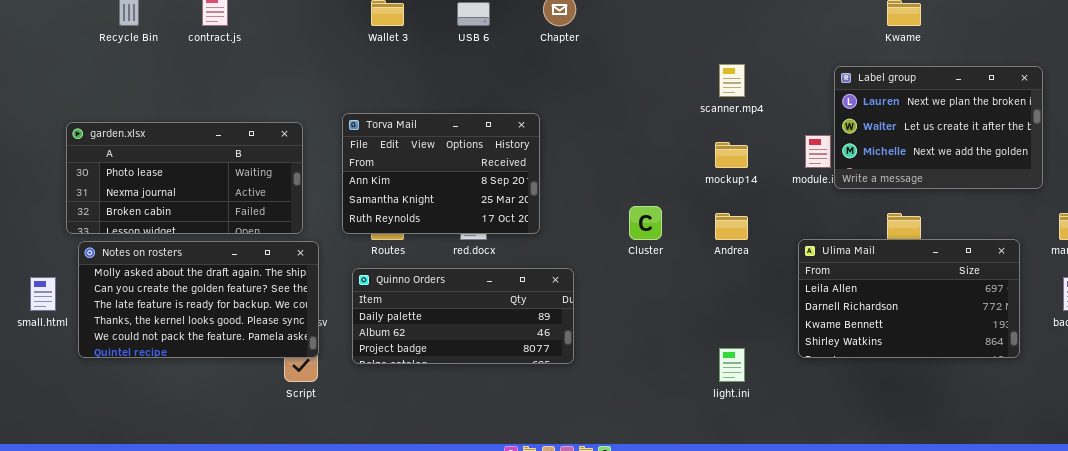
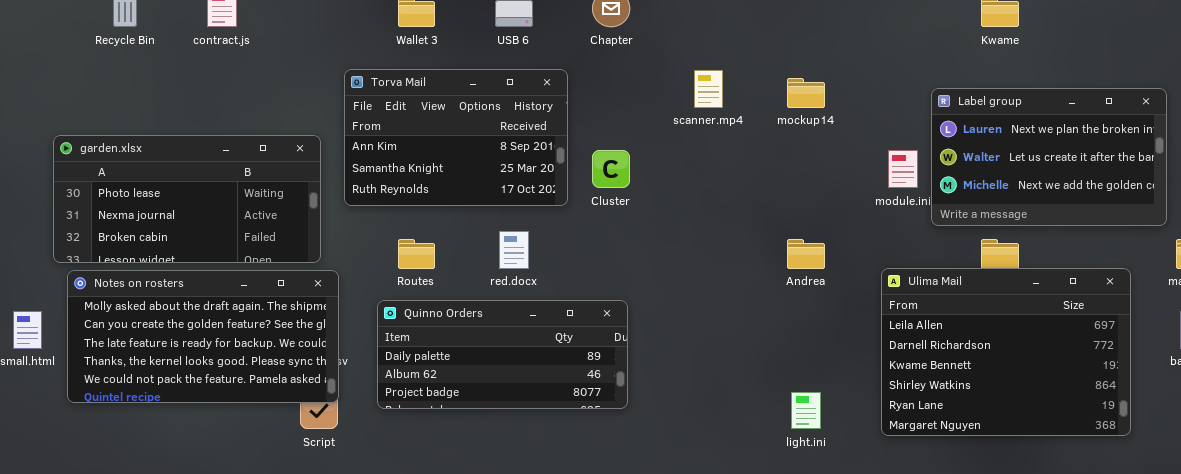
scanner.mp4: [719,64,745,97] -> [694,70,723,108], moved
Label group: [834,66,1043,189] -> [931,88,1167,226], moved
Torva Mail: [342,113,540,234] -> [344,69,568,206], moved
mockup14: [715,142,748,168] -> [787,78,825,108], moved
Cluster: [629,206,662,240] -> [592,150,630,188], moved
Ulima Mail: [798,239,1020,358] -> [881,268,1131,436], resized

